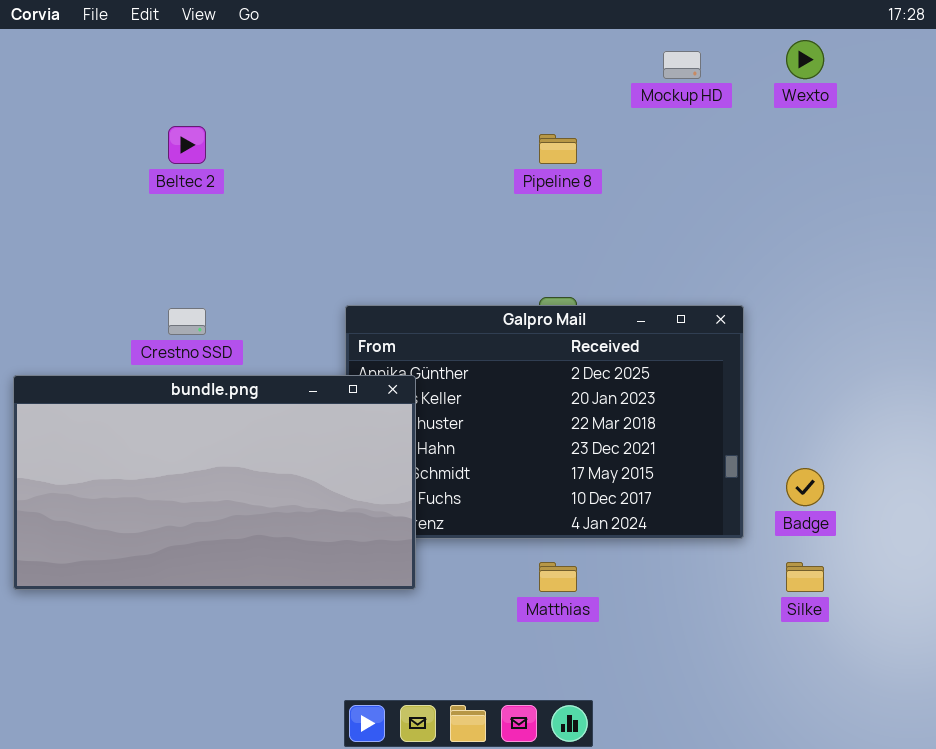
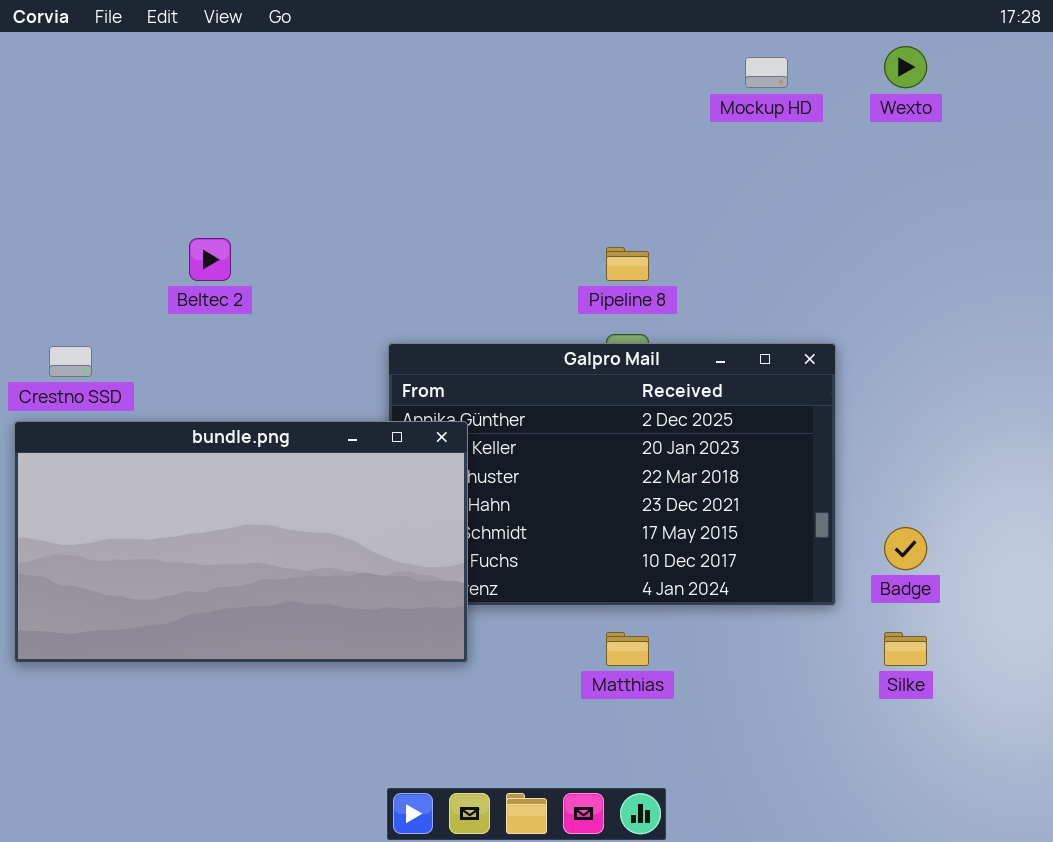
Beltec 2: [168,126,206,164] -> [189,238,231,281], moved
Pipeline 8: [539,134,577,164] -> [606,247,649,281], moved
Crestno SSD: [168,308,206,335] -> [49,346,92,377], moved

